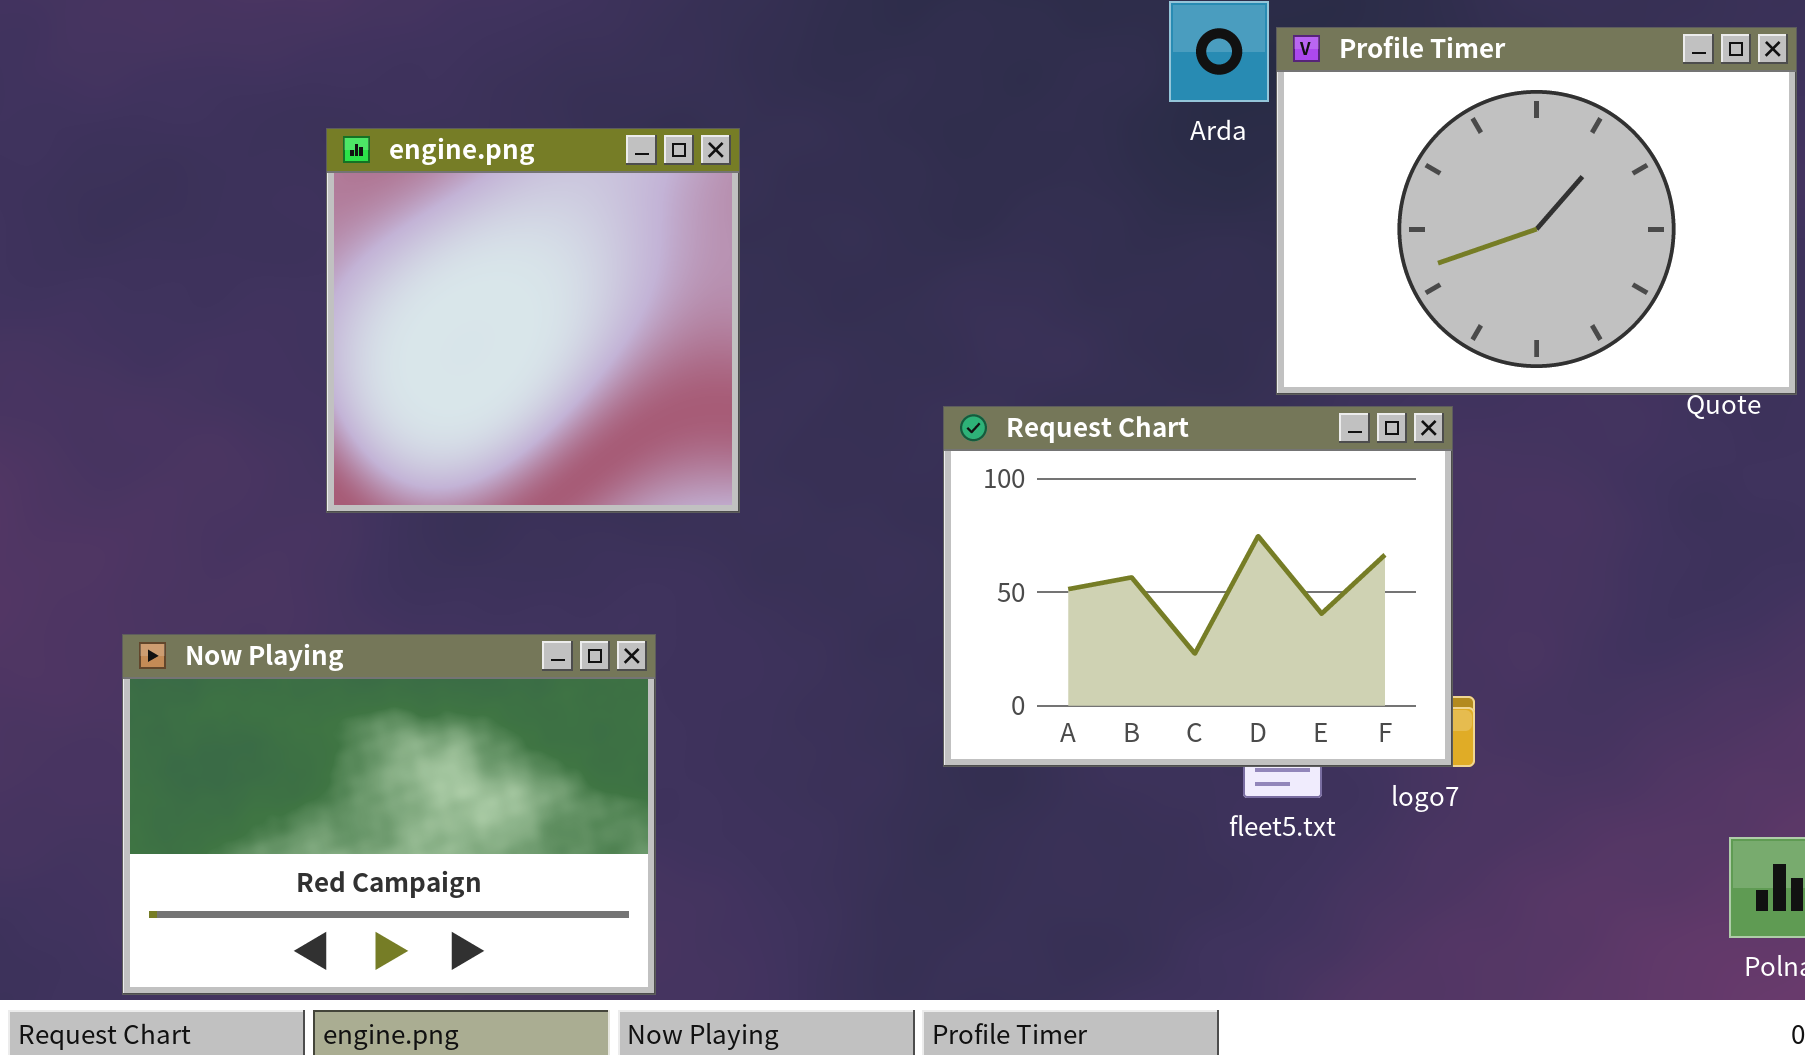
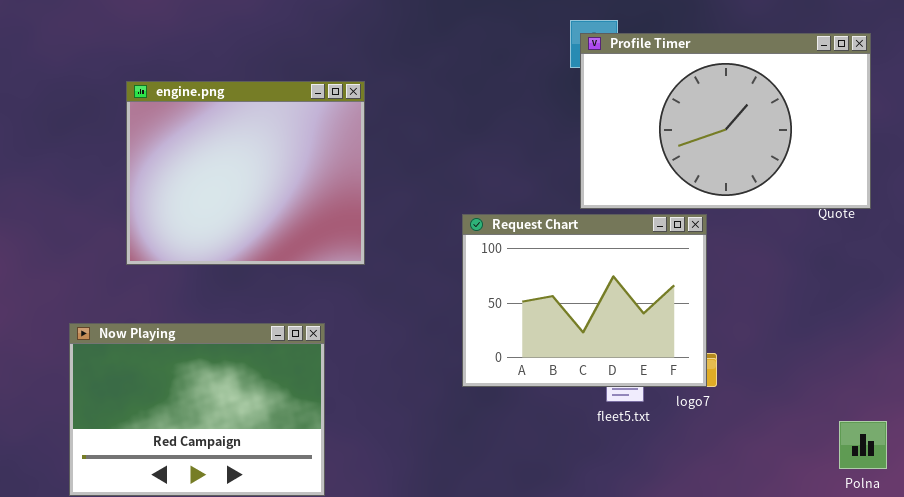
Profile Timer: [1276,27,1797,395] -> [580,33,871,209], resized
engine.png: [326,128,740,513] -> [126,81,365,265], resized

